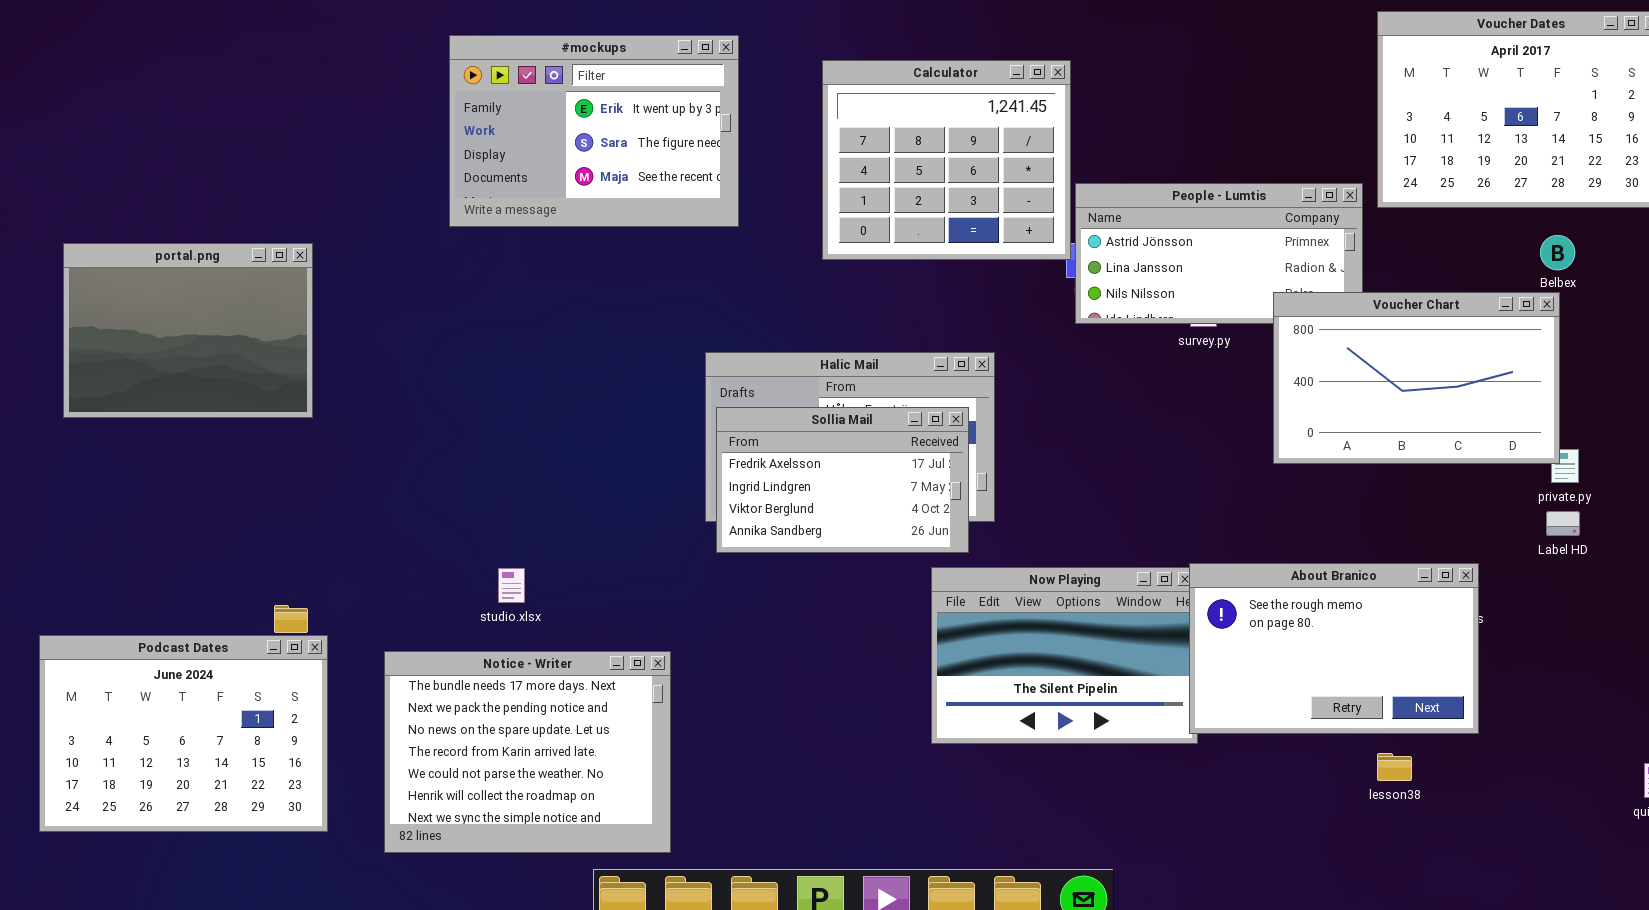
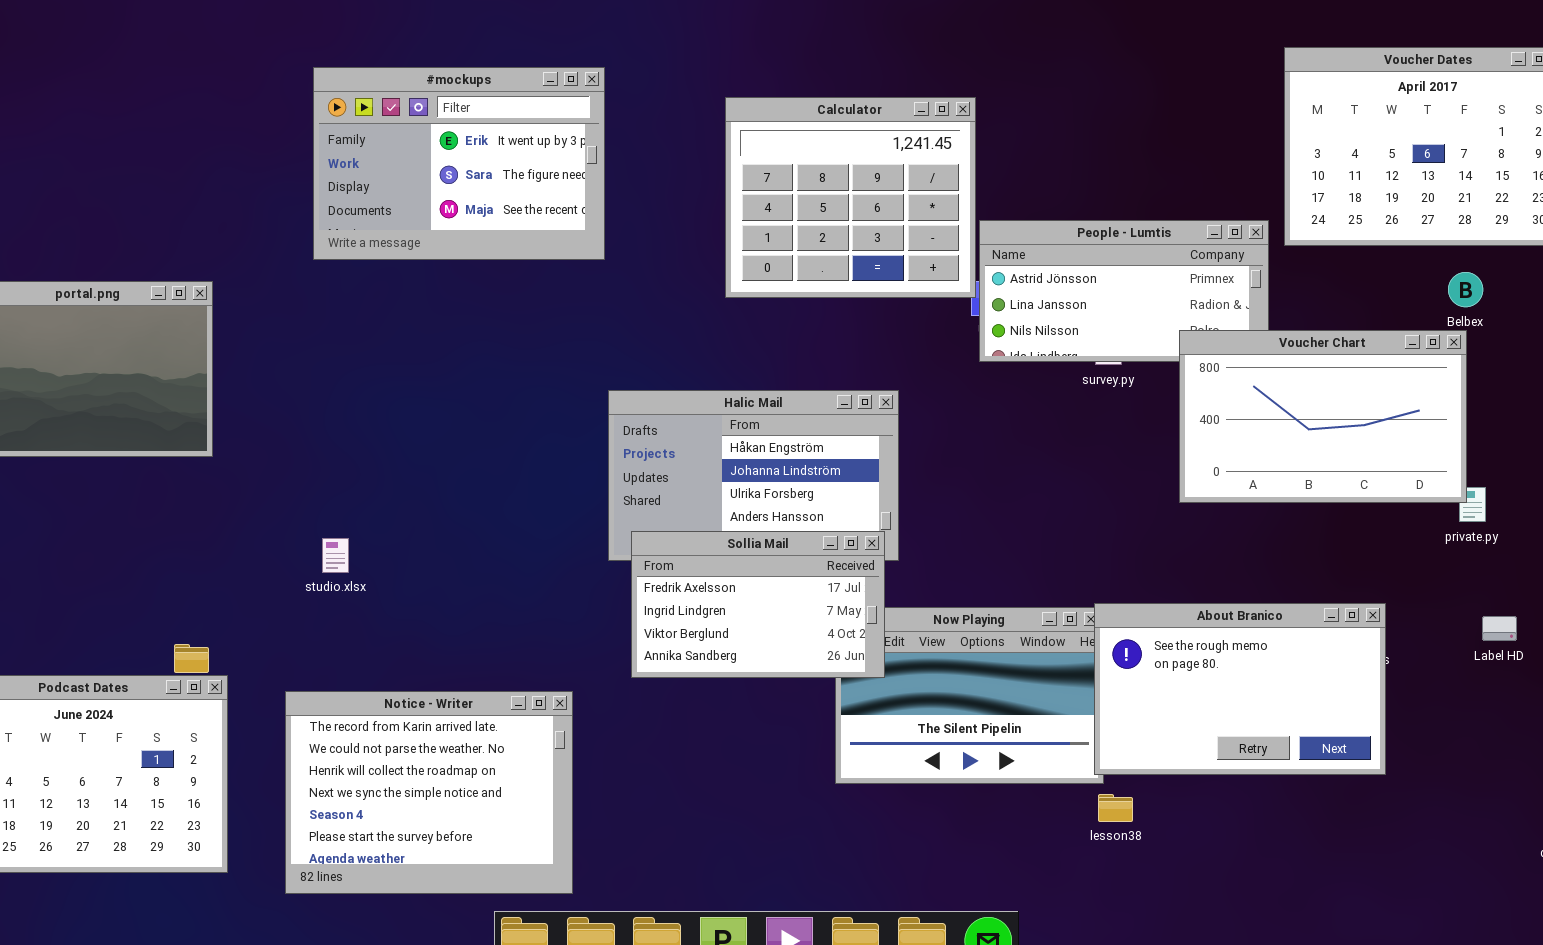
#mockups: [449,35,739,227] -> [313,67,605,260], moved
Sollia Mail: [716,407,969,553] -> [631,531,885,678], moved
Label HD: [1546,511,1580,536] -> [1482,616,1517,641], moved
studio.xlsx: [498,568,525,603] -> [322,538,349,573], moved
Notice - Writer: [384,651,671,853] -> [285,691,573,894], scrolled down 3 rows
lesson38: [1377,753,1412,781] -> [1098,794,1133,822], moved

